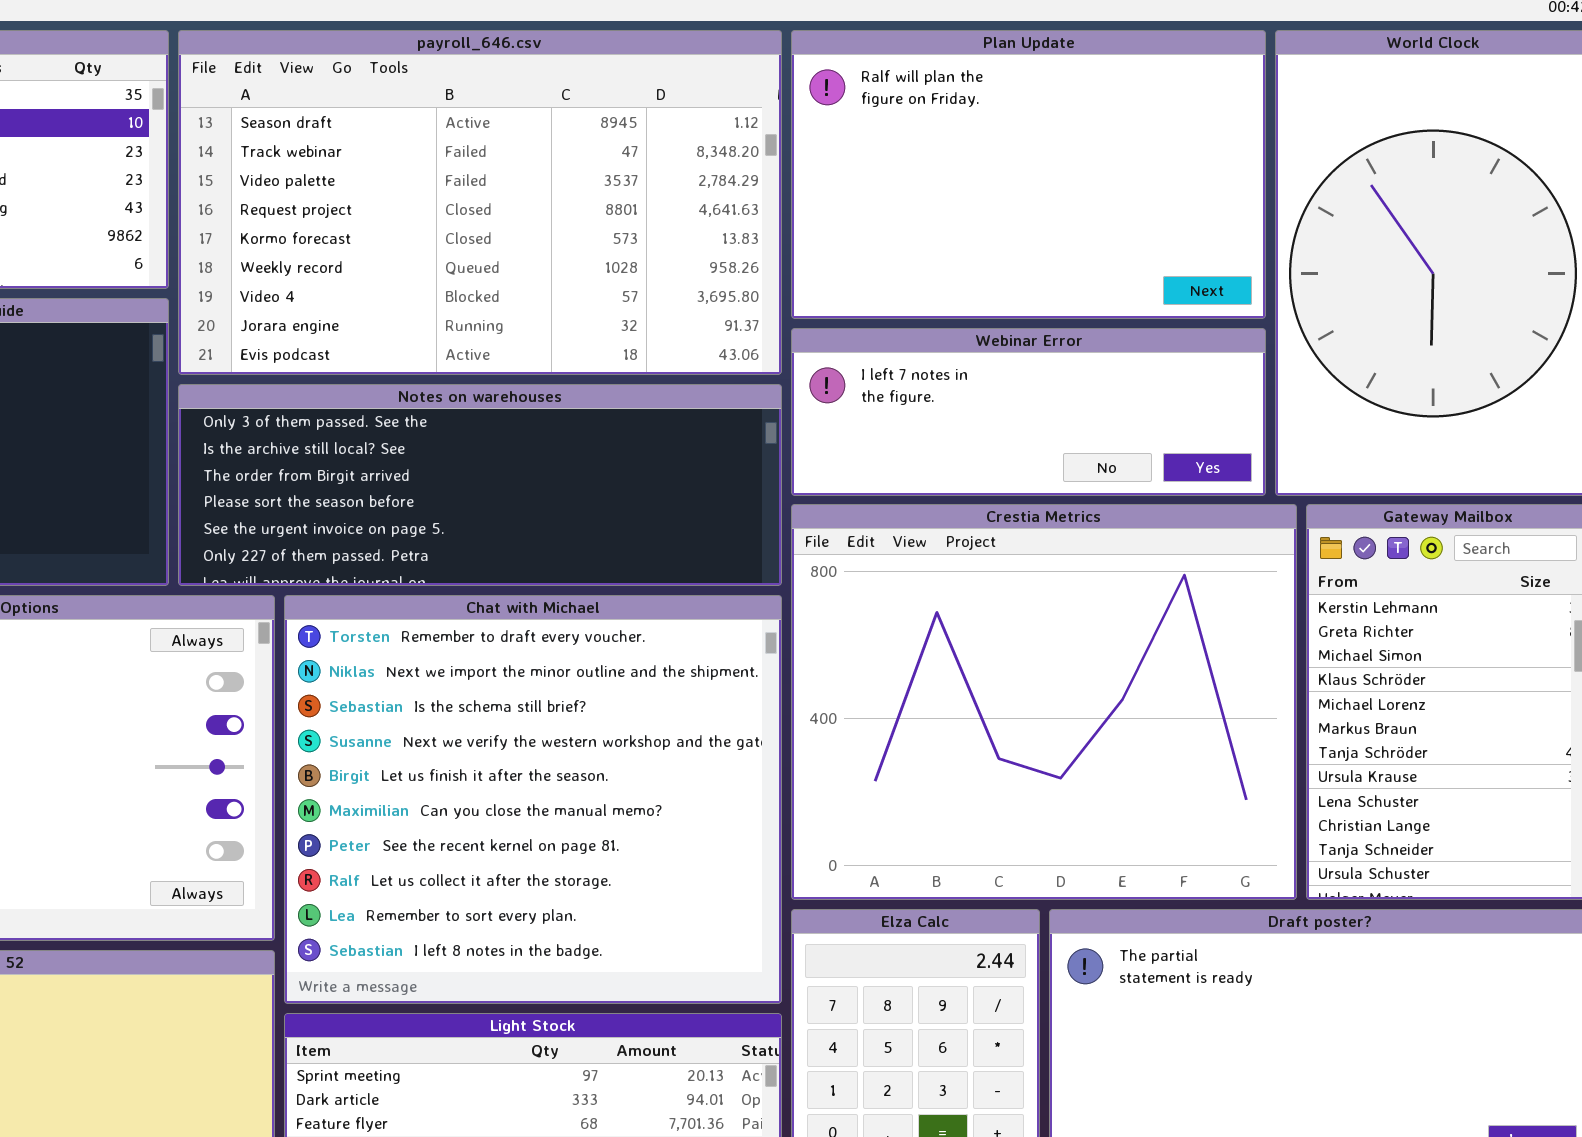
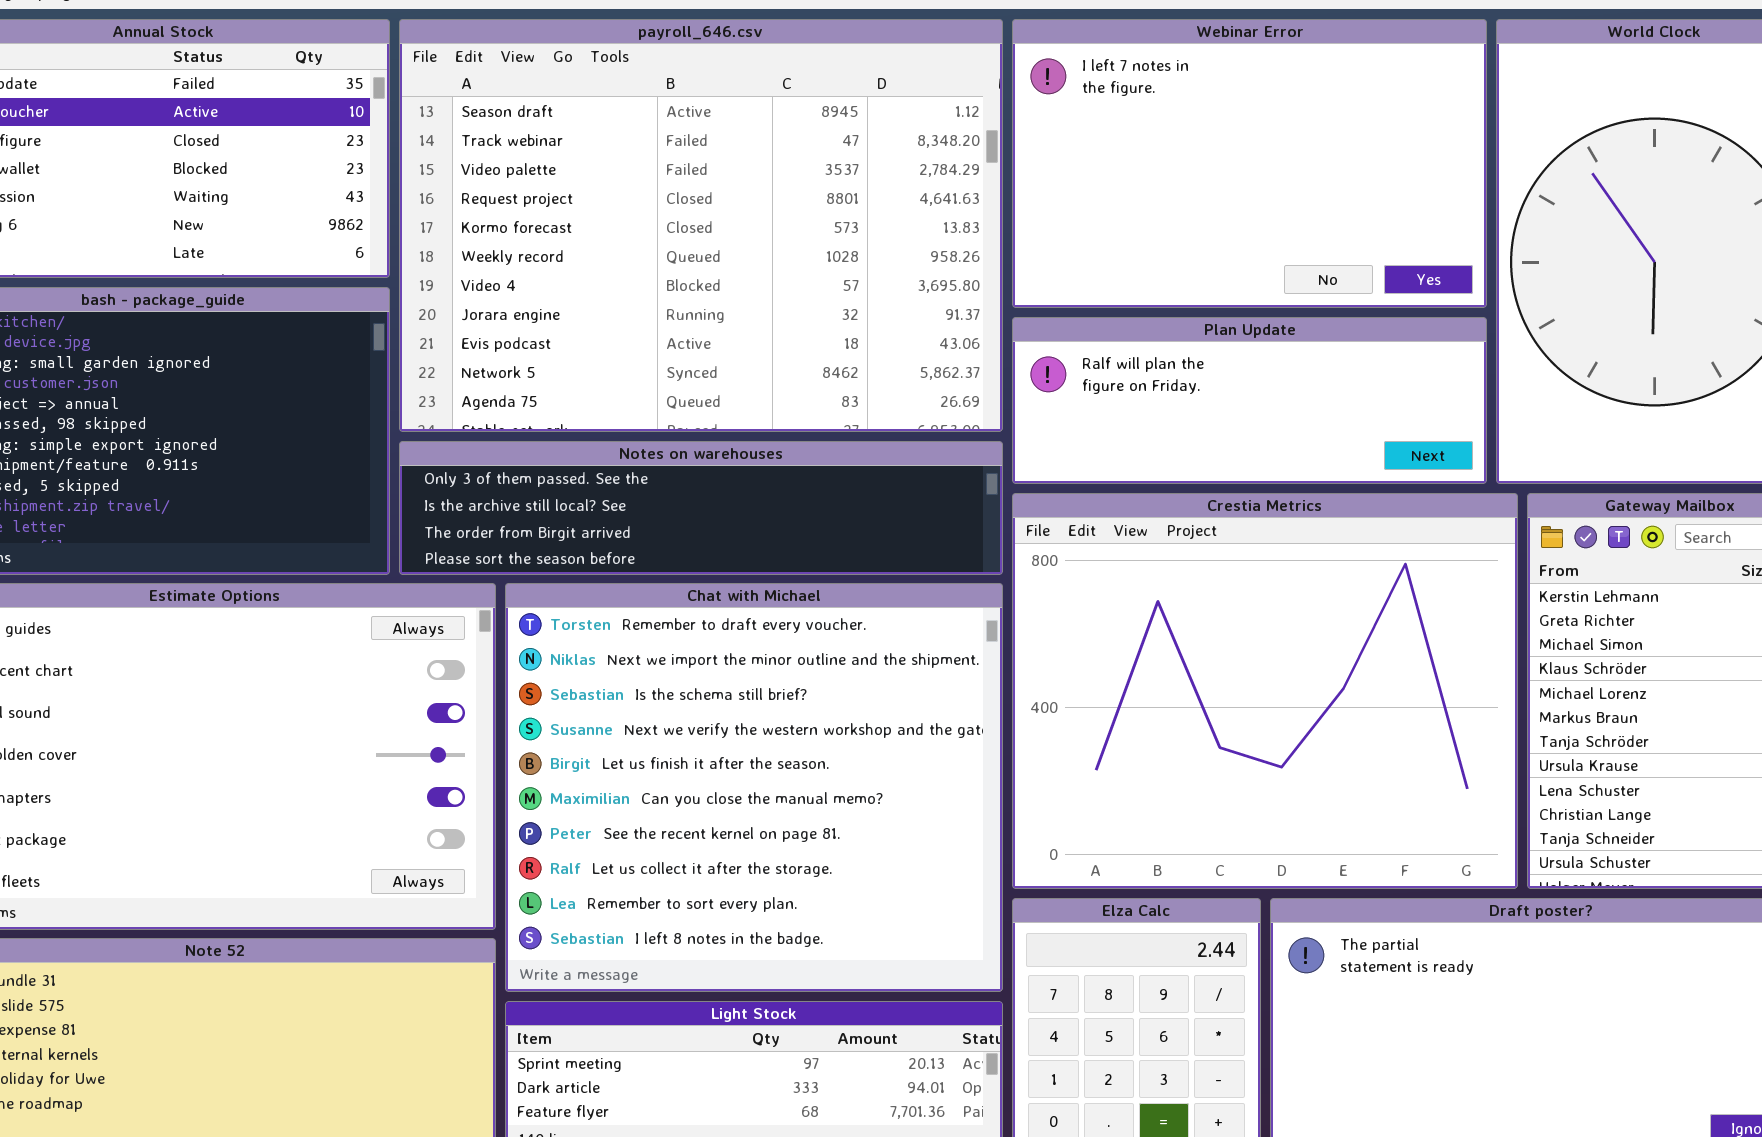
payroll_646.csv: [178,30,782,375] -> [399,19,1003,432], resized
Plan Update: [791,30,1266,319] -> [1012,317,1487,484], moved, resized
Webinar Error: [791,328,1266,496] -> [1012,19,1487,308], moved, resized
Notes on warehouses: [178,384,782,586] -> [399,441,1003,575], resized

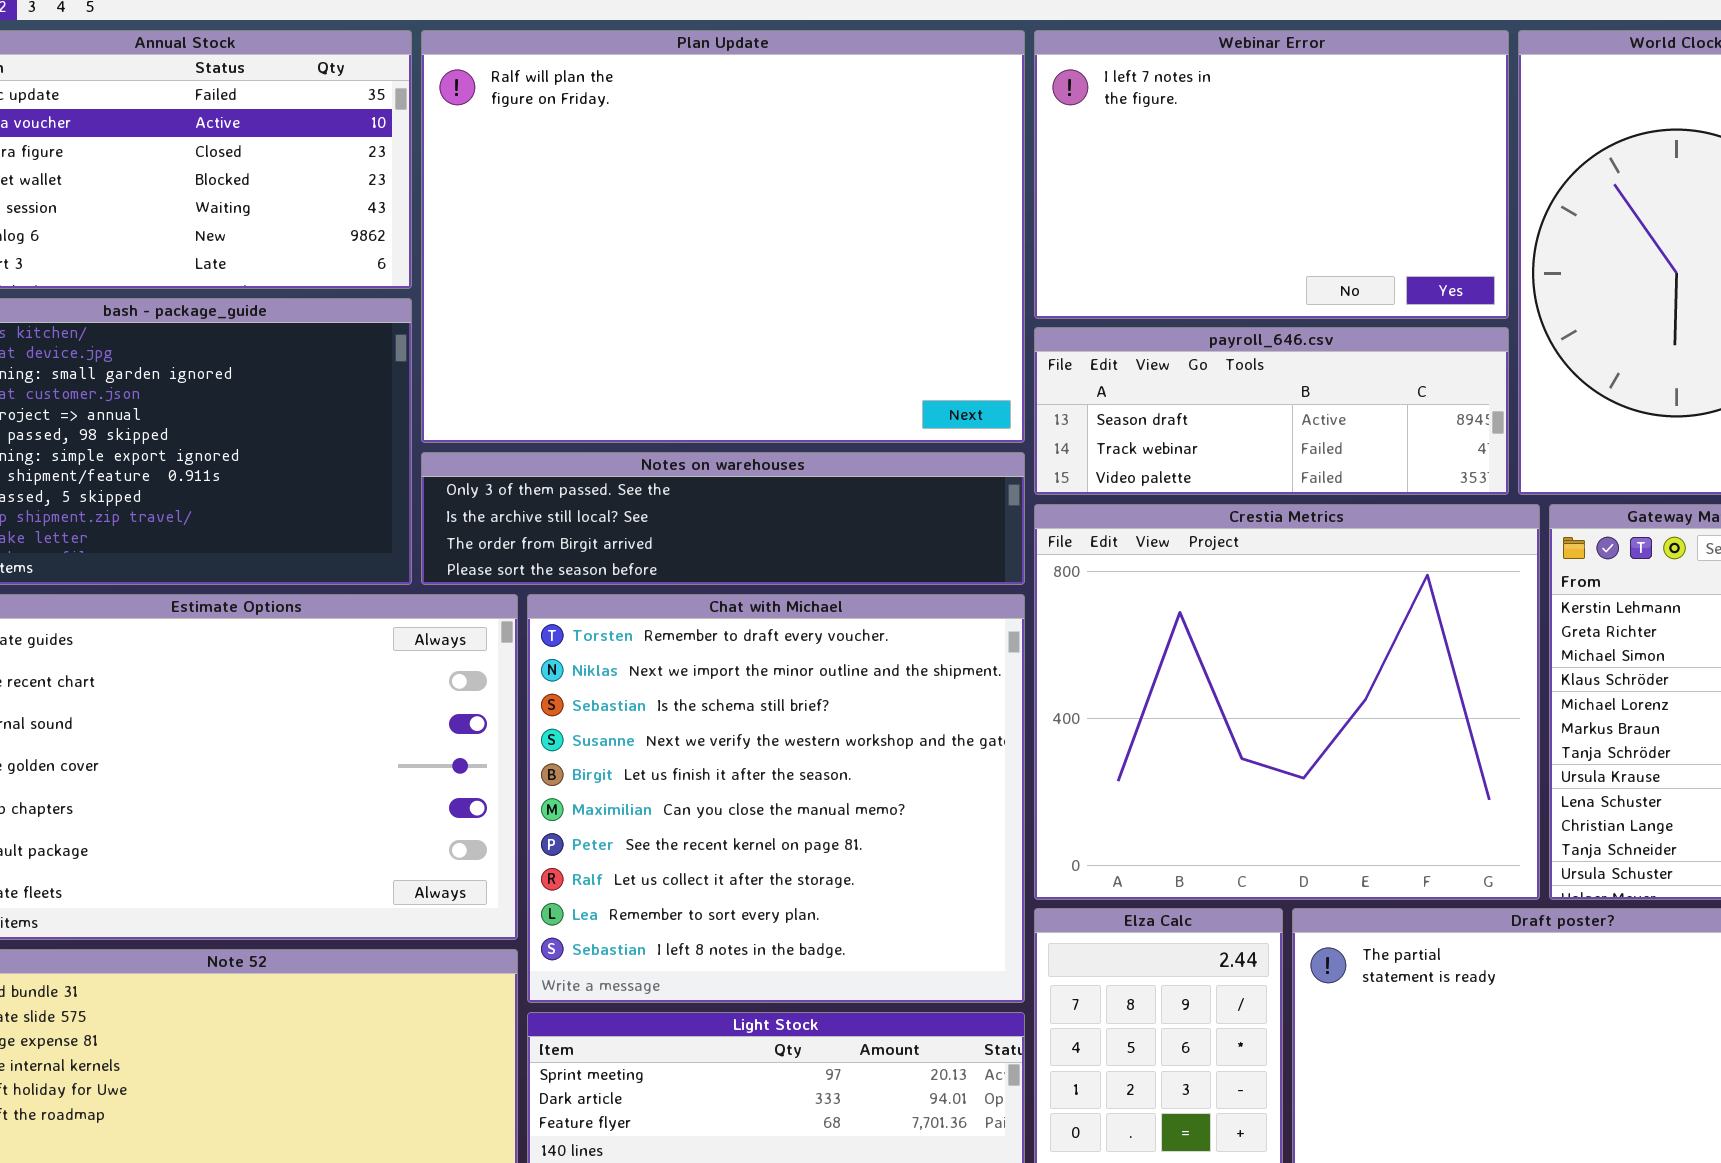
payroll_646.csv: [399,19,1003,432] -> [1034,327,1509,495], moved, resized
Plan Update: [1012,317,1487,484] -> [421,30,1025,443], moved, resized

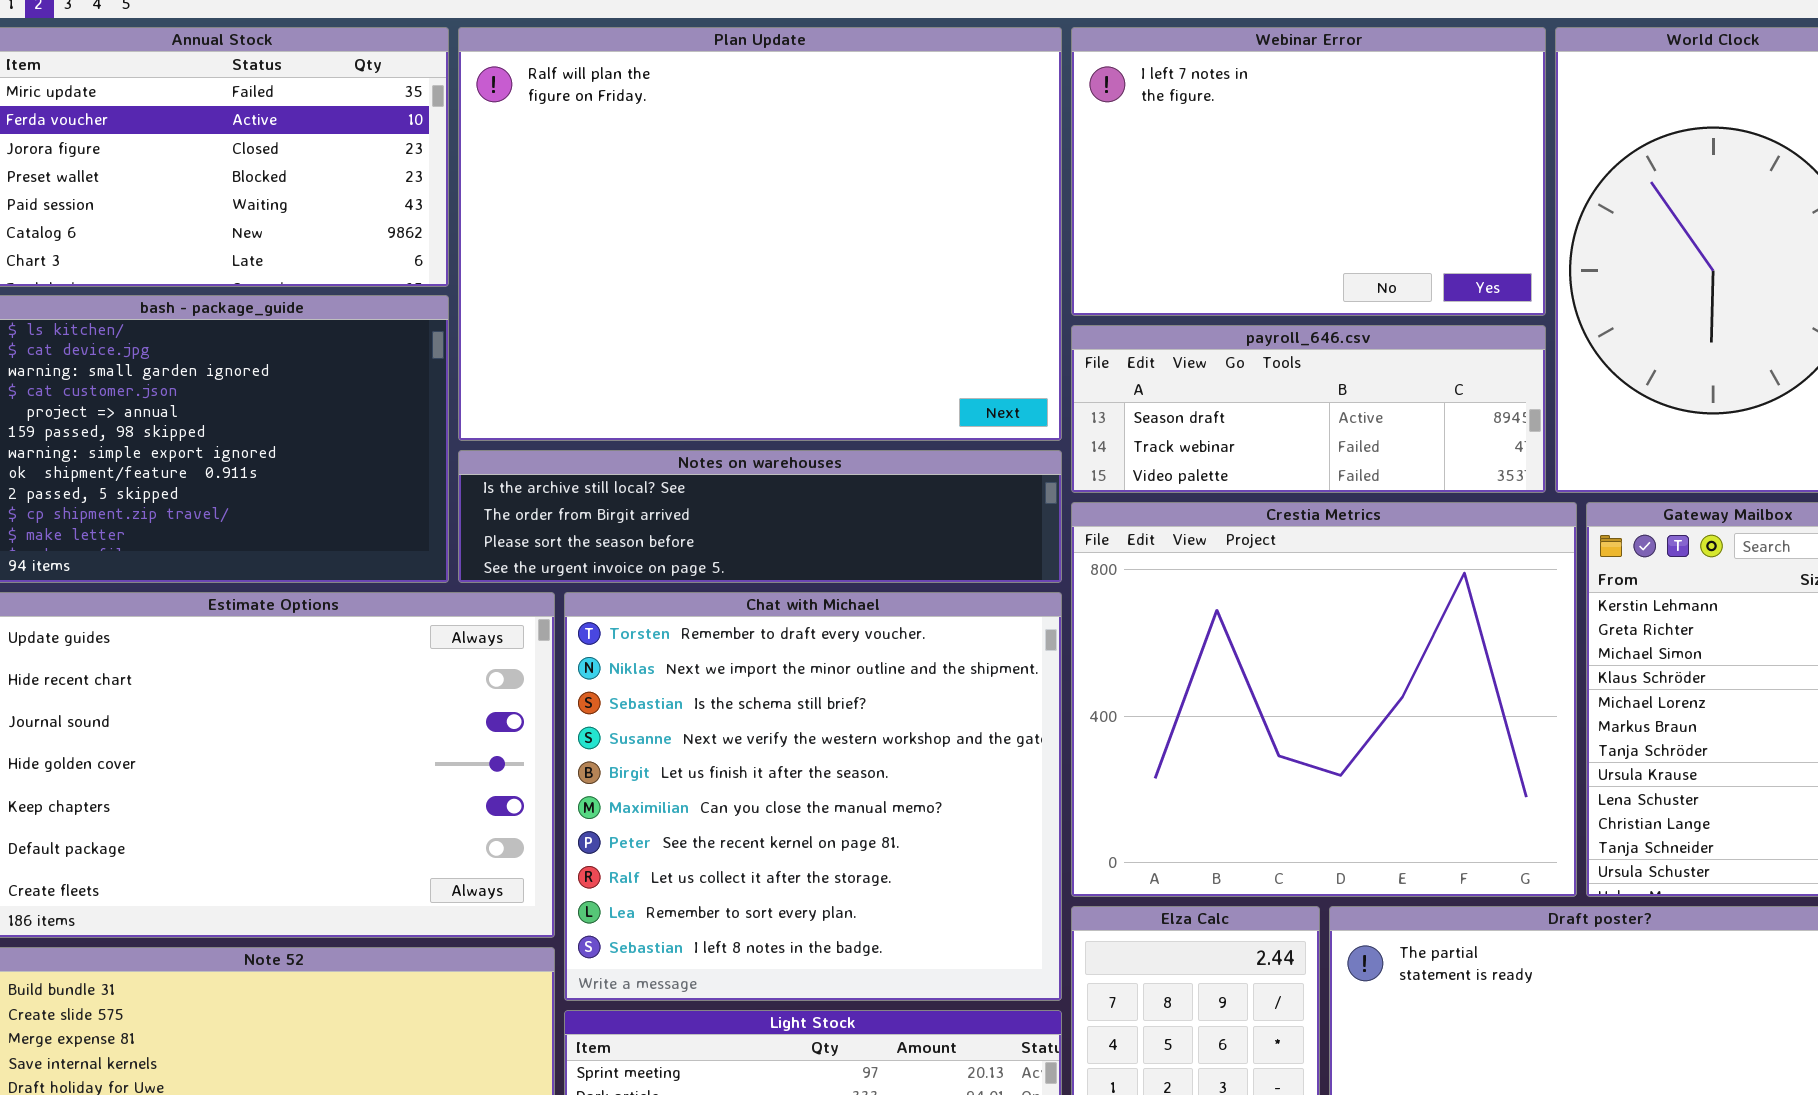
Notes on warehouses: [421,452,1025,585] -> [458,450,1062,583], scrolled down 1 row

